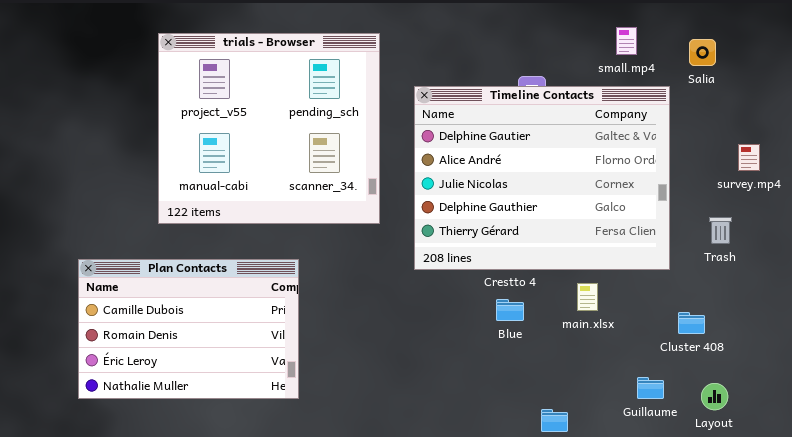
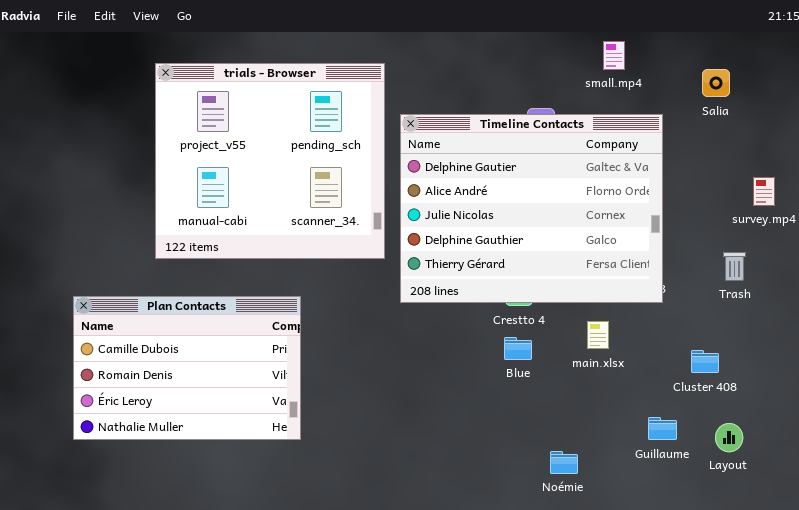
small.mp4: [616,27,637,55] -> [603,41,625,70], moved
Timeline Contacts: [414,86,670,270] -> [400,114,663,303], moved

